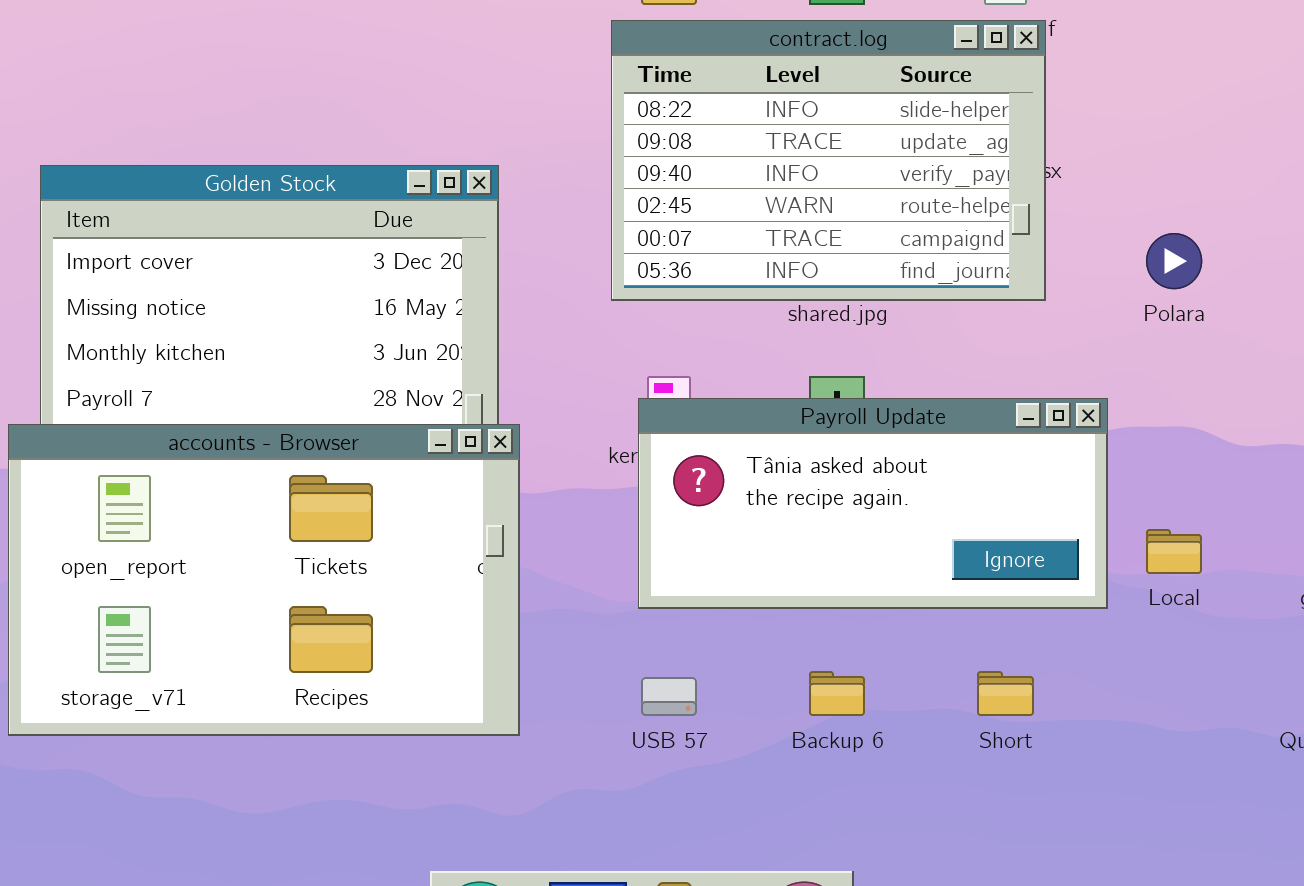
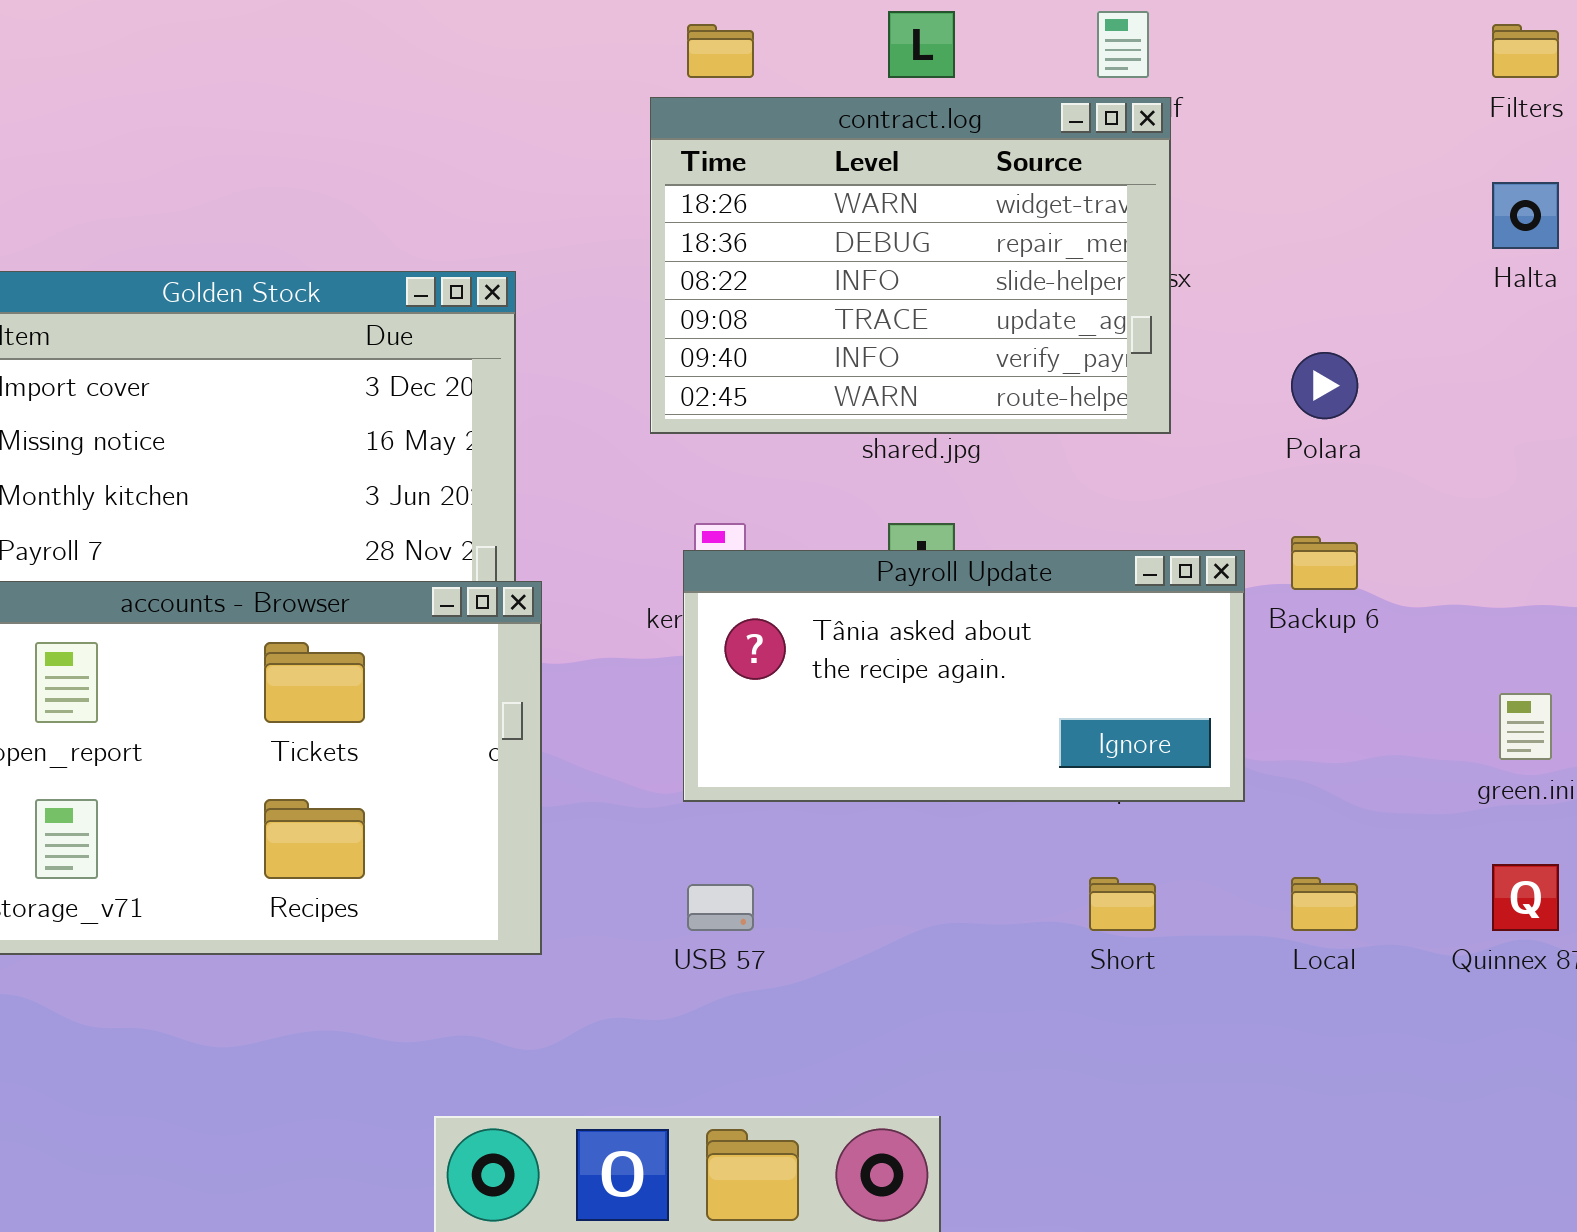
contract.log: [611,20,1046,301] -> [650,97,1171,434], scrolled up 2 rows
Local: [1146,529,1202,574] -> [1291,877,1358,931], moved
Backup 6: [809,671,865,716] -> [1291,536,1358,590], moved

